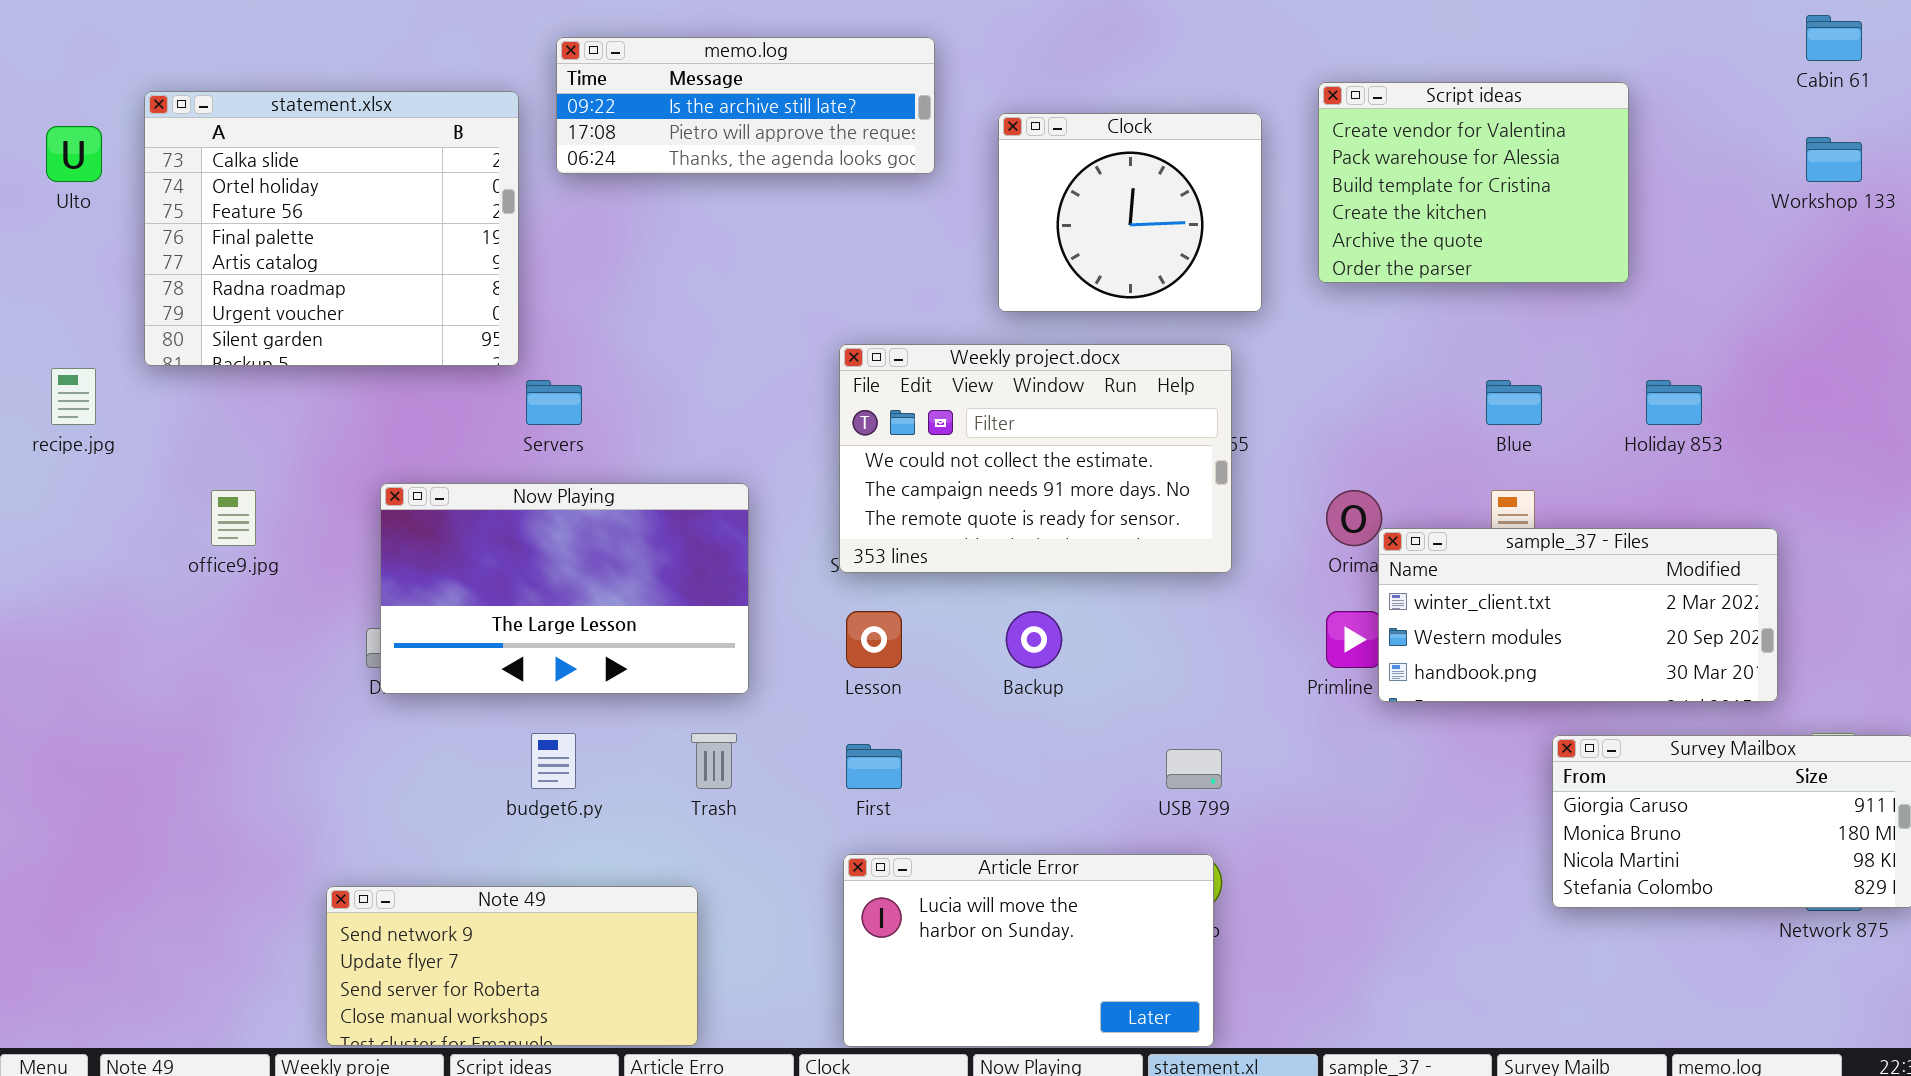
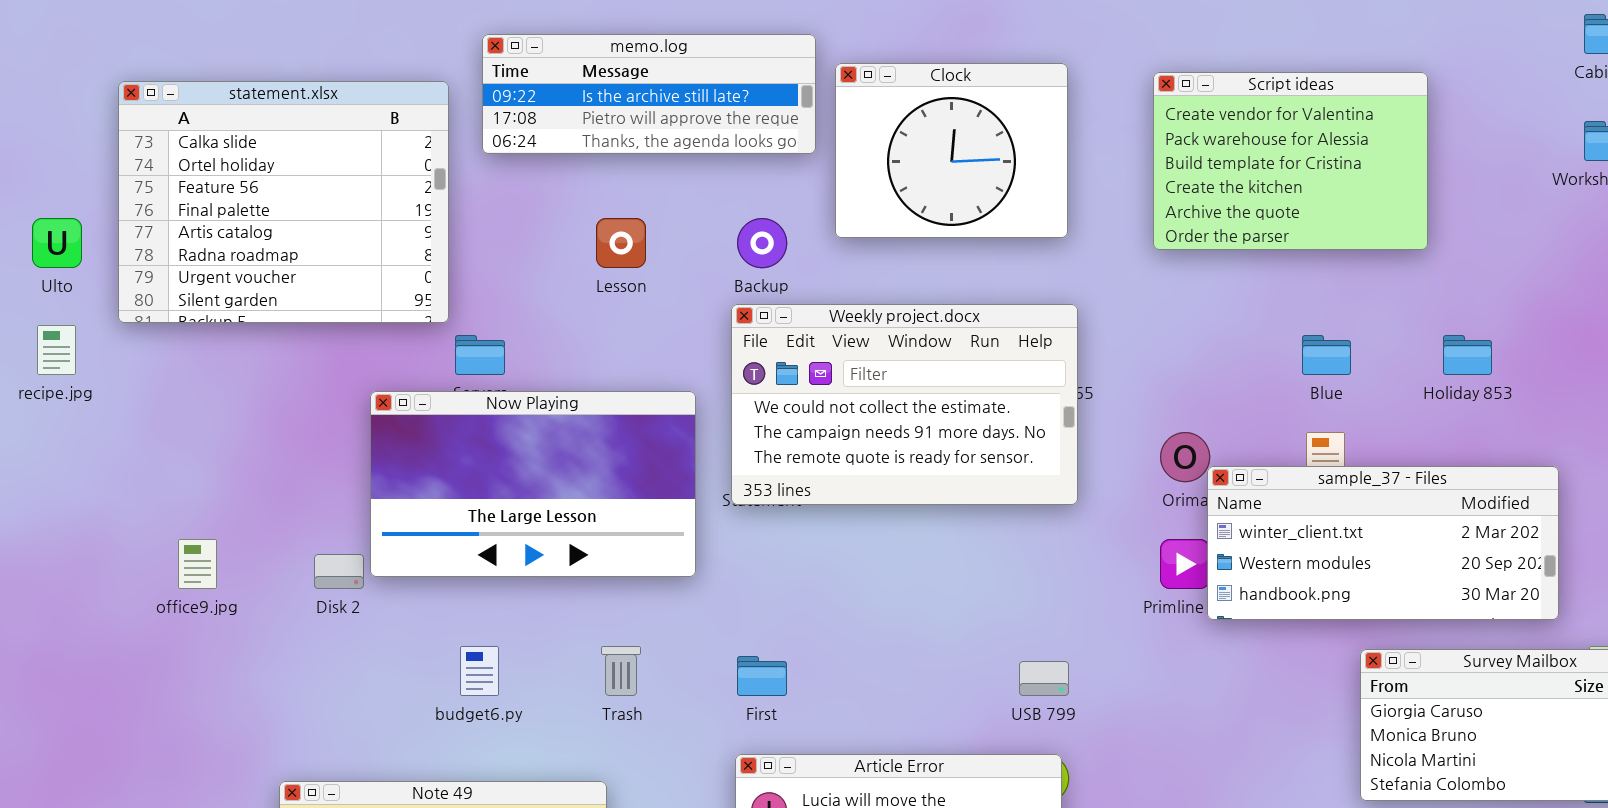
Clock: [998,113,1262,312] -> [835,63,1068,238], moved
Ulto: [46,126,102,182] -> [32,218,82,268], moved
Now Playing: [380,483,749,694] -> [370,391,696,577], moved
office9.jpg: [211,490,256,546] -> [178,539,217,589], moved
Lesson: [846,611,902,668] -> [596,218,646,268], moved
Backup: [1006,611,1062,668] -> [737,218,787,268], moved

